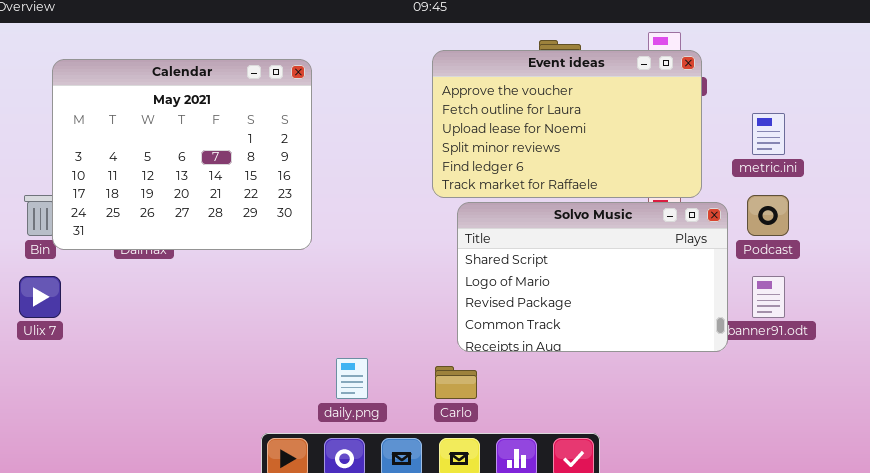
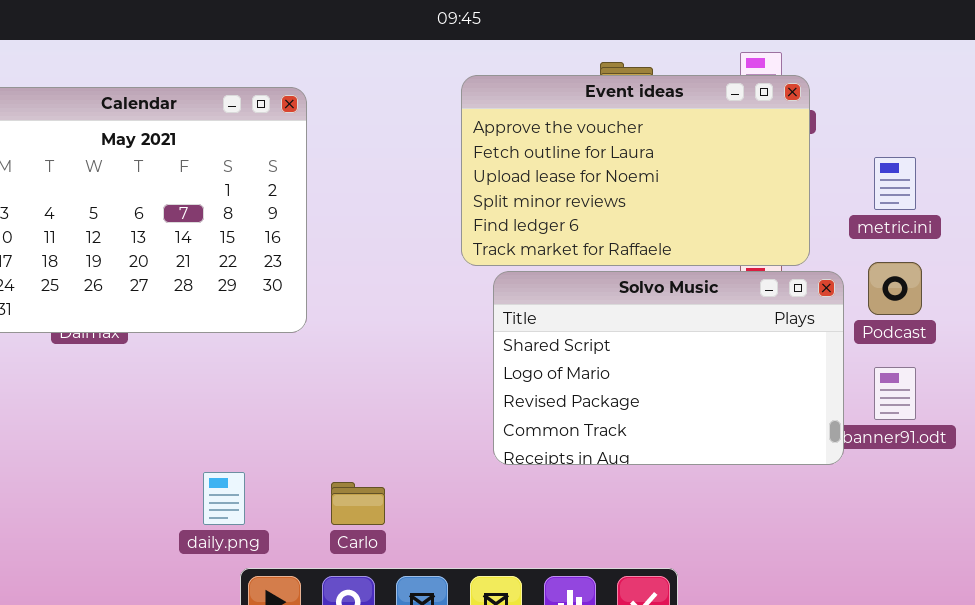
daily.png: [336,358,368,399] -> [203,472,245,525], moved
Carlo: [435,366,477,399] -> [331,482,385,525], moved

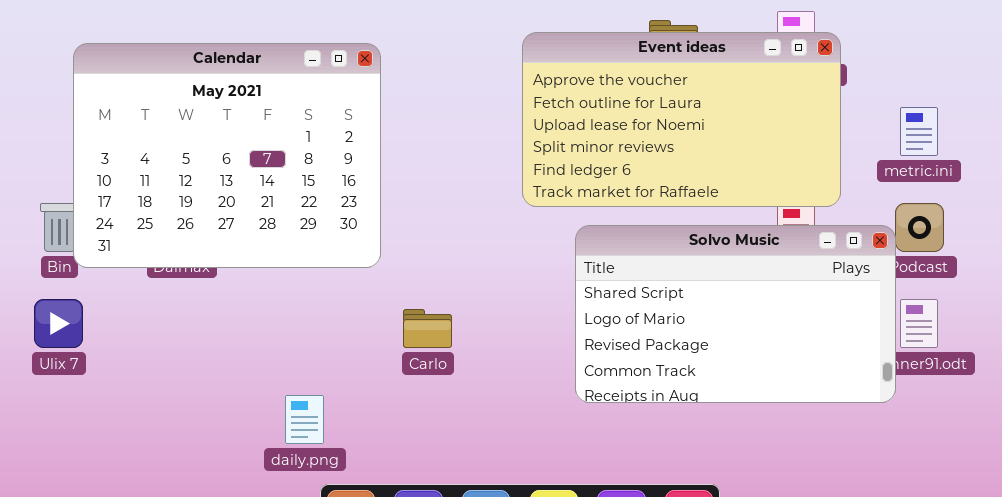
Solvo Music: [493,271,844,465] -> [575,225,896,403], moved
Carlo: [331,482,385,525] -> [403,309,452,348], moved

